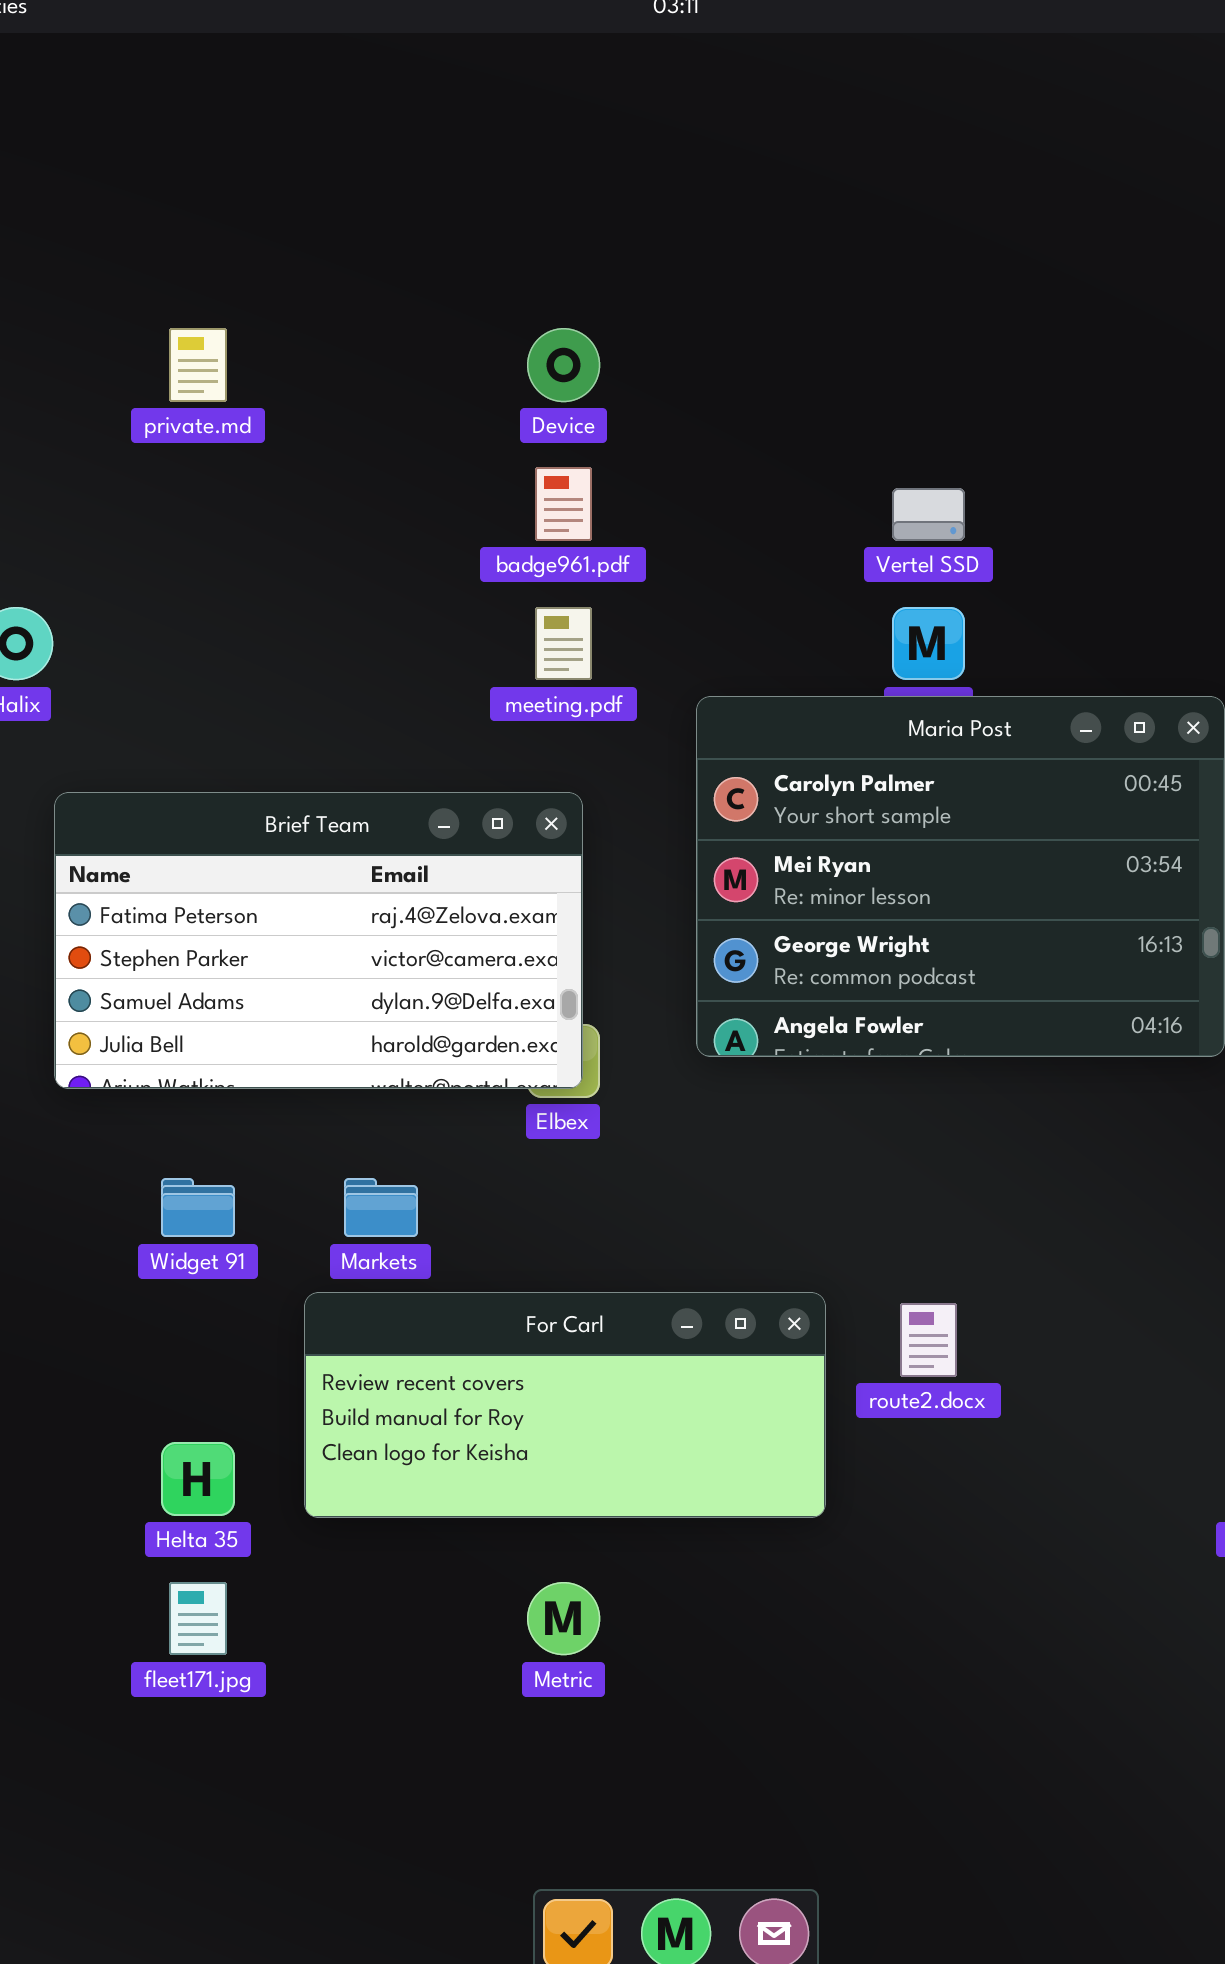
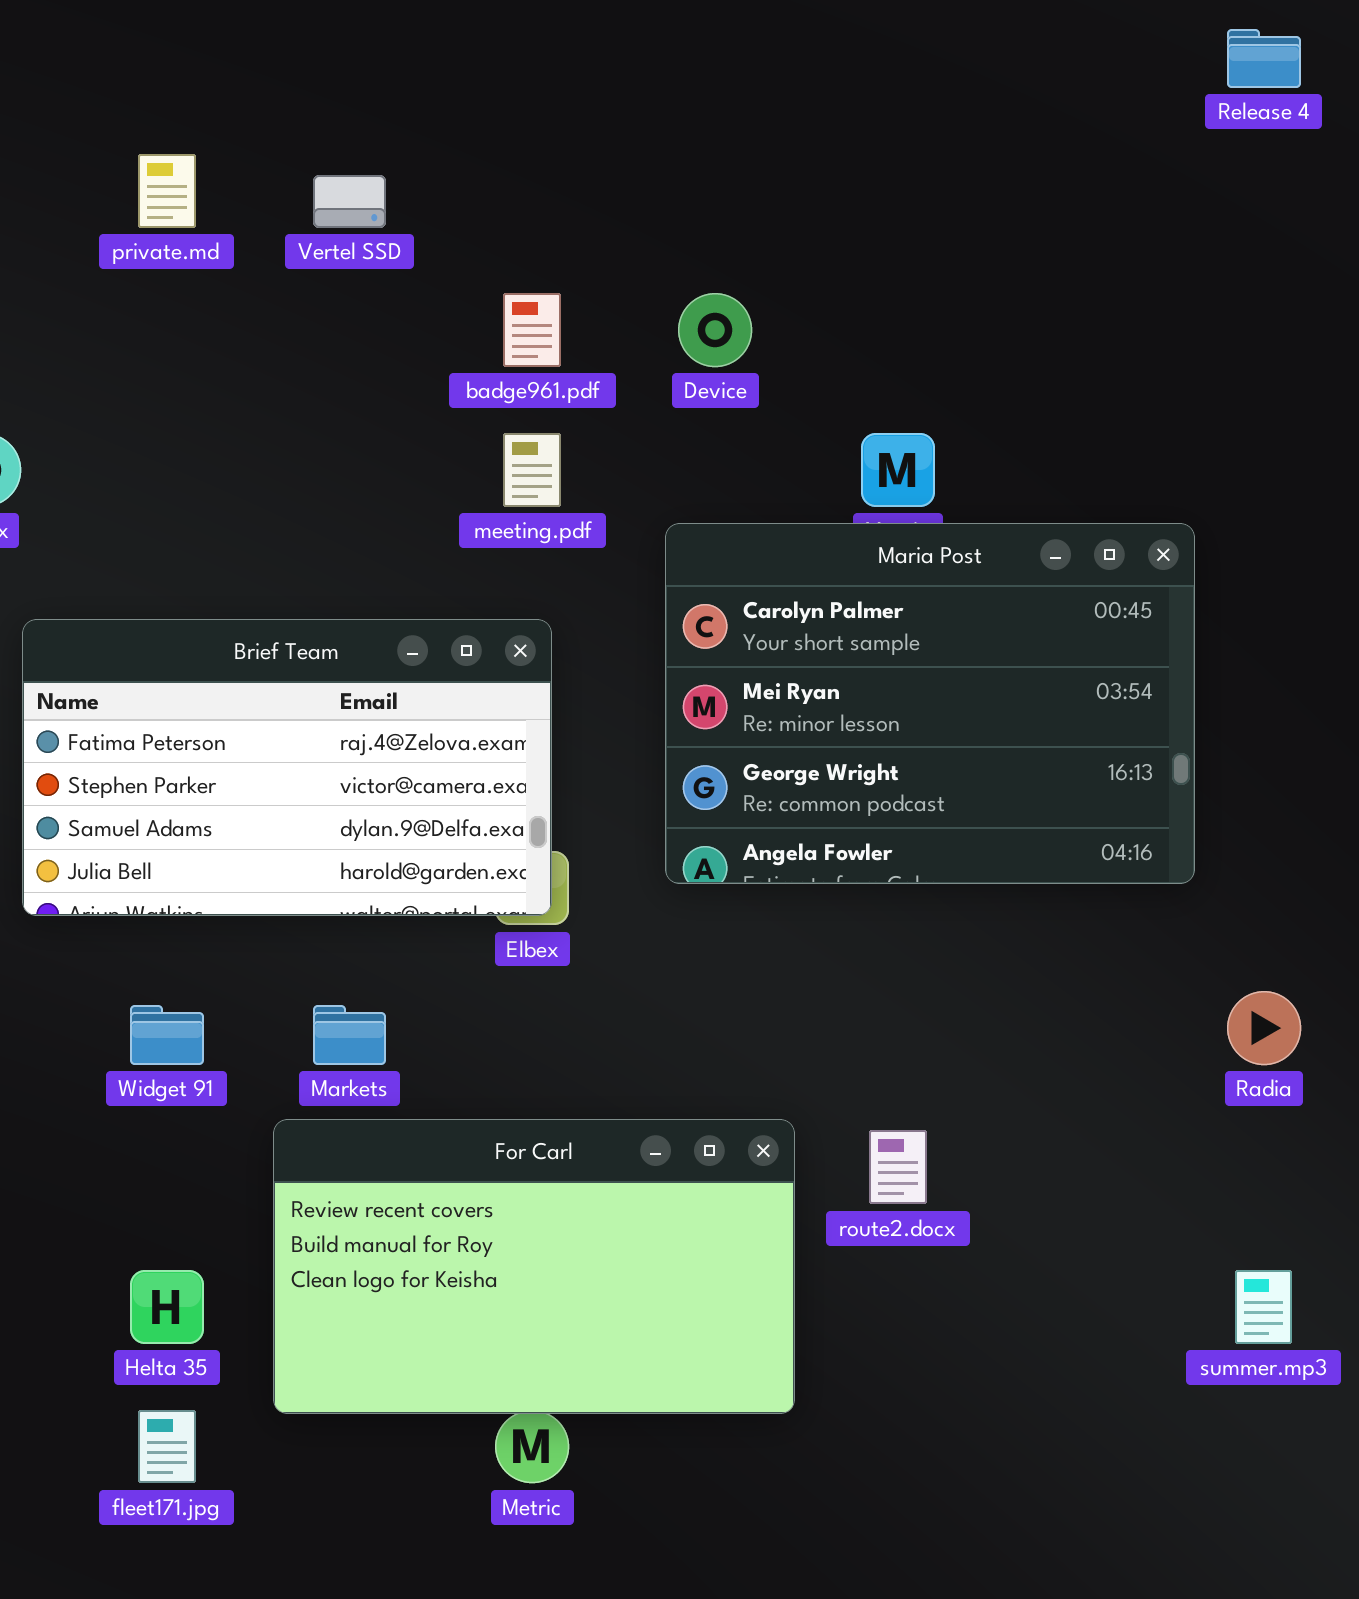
Device: [527,328,600,402] -> [678,293,752,367], moved
Vertel SSD: [892,488,965,541] -> [313,175,386,228], moved
For Carl: [304,1292,826,1518] -> [273,1119,795,1414], resized

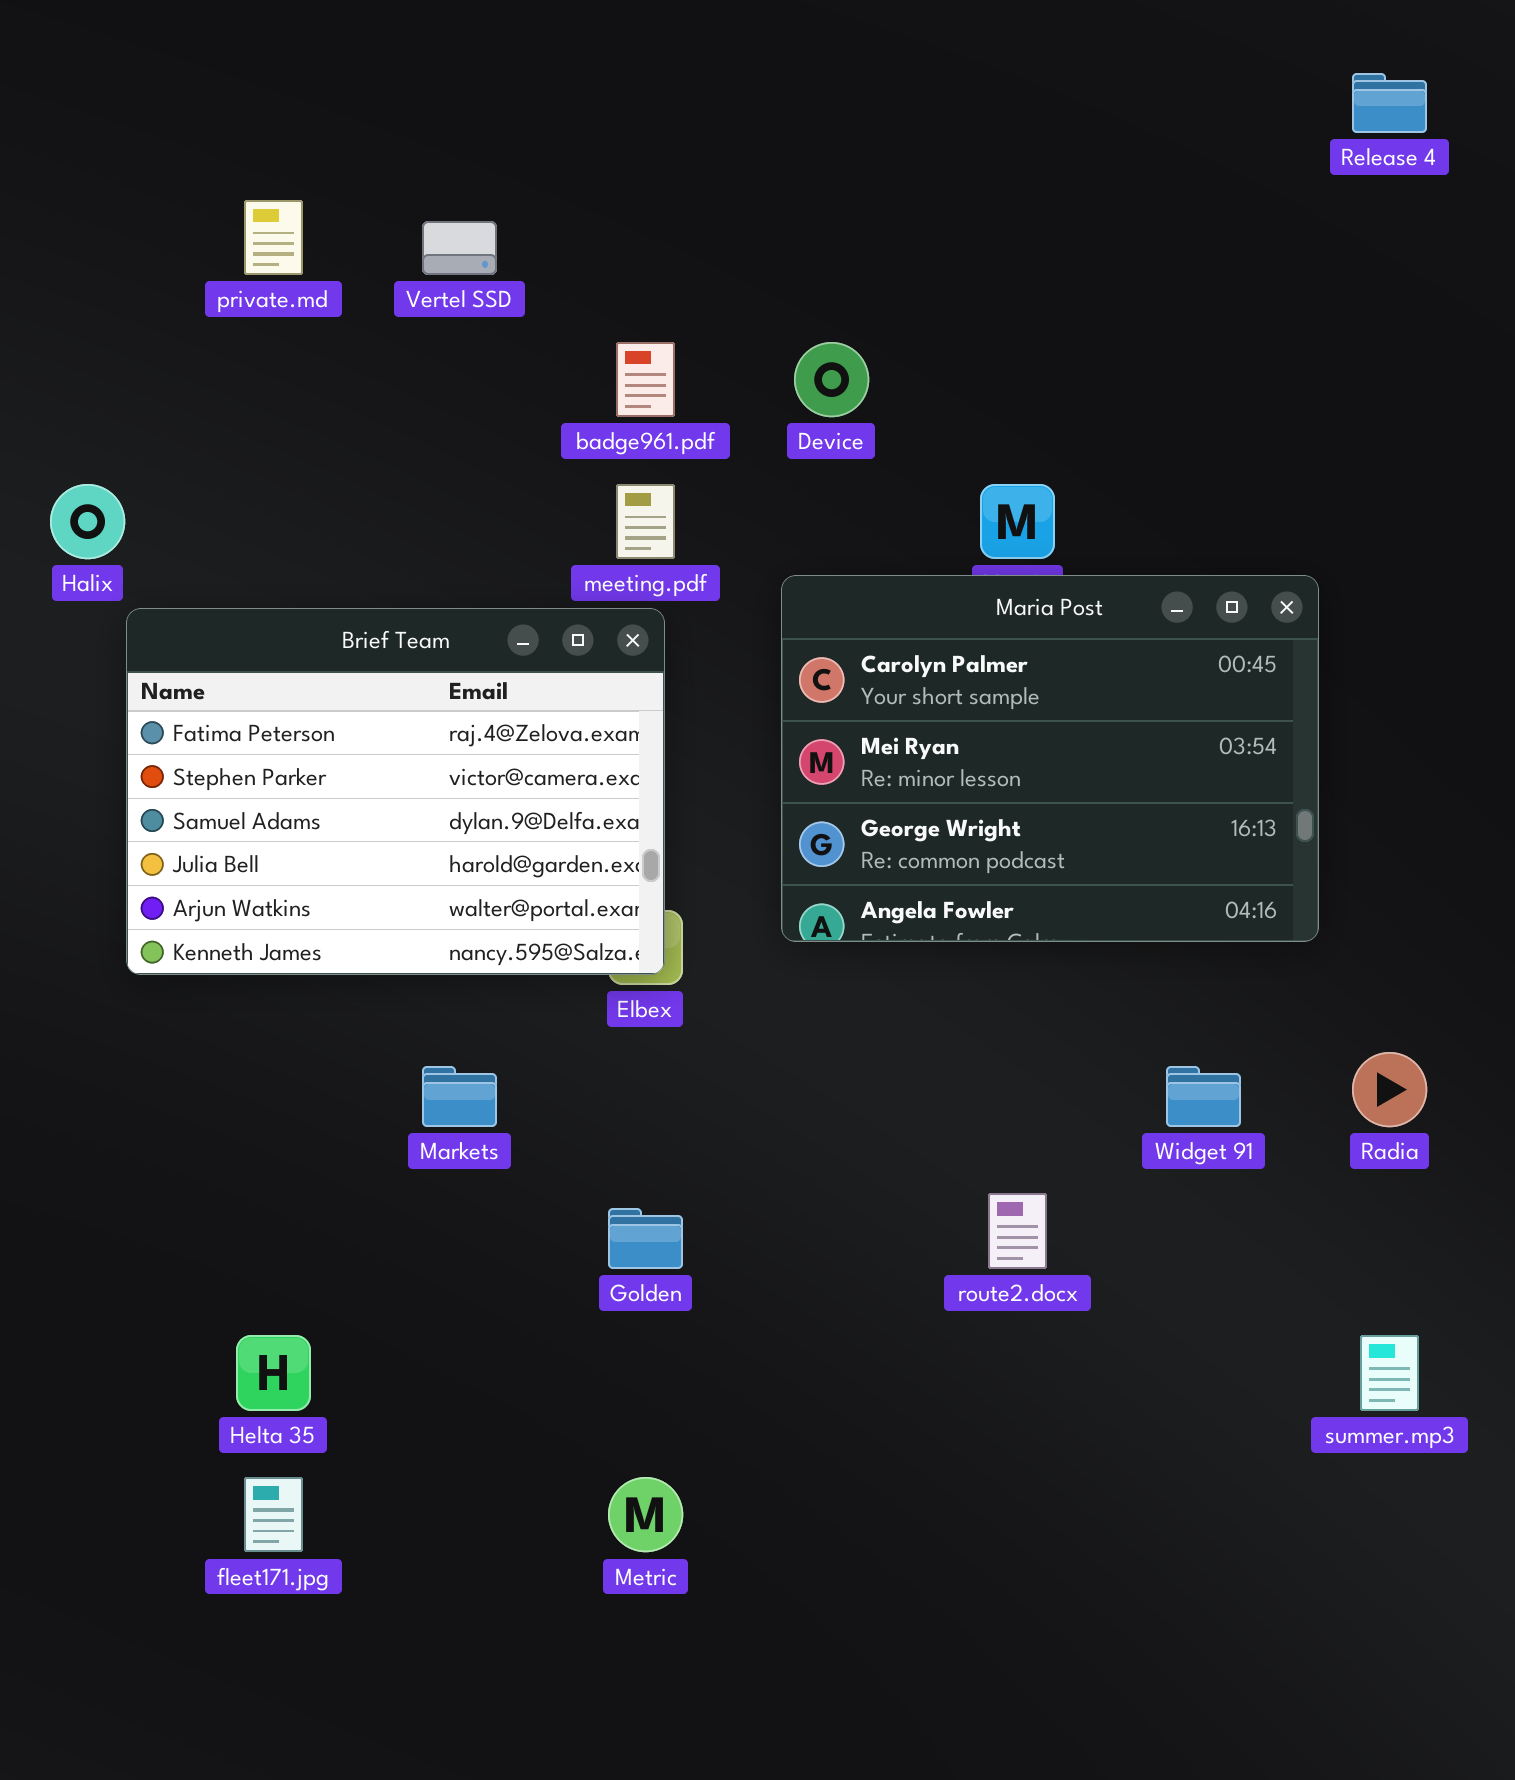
Brief Team: [22,619,552,916] -> [126,608,665,975], resized
Widget 91: [130,1005,204,1065] -> [1166,1066,1241,1127], moved
For Carl: [273,1119,795,1414] -> none, closed

